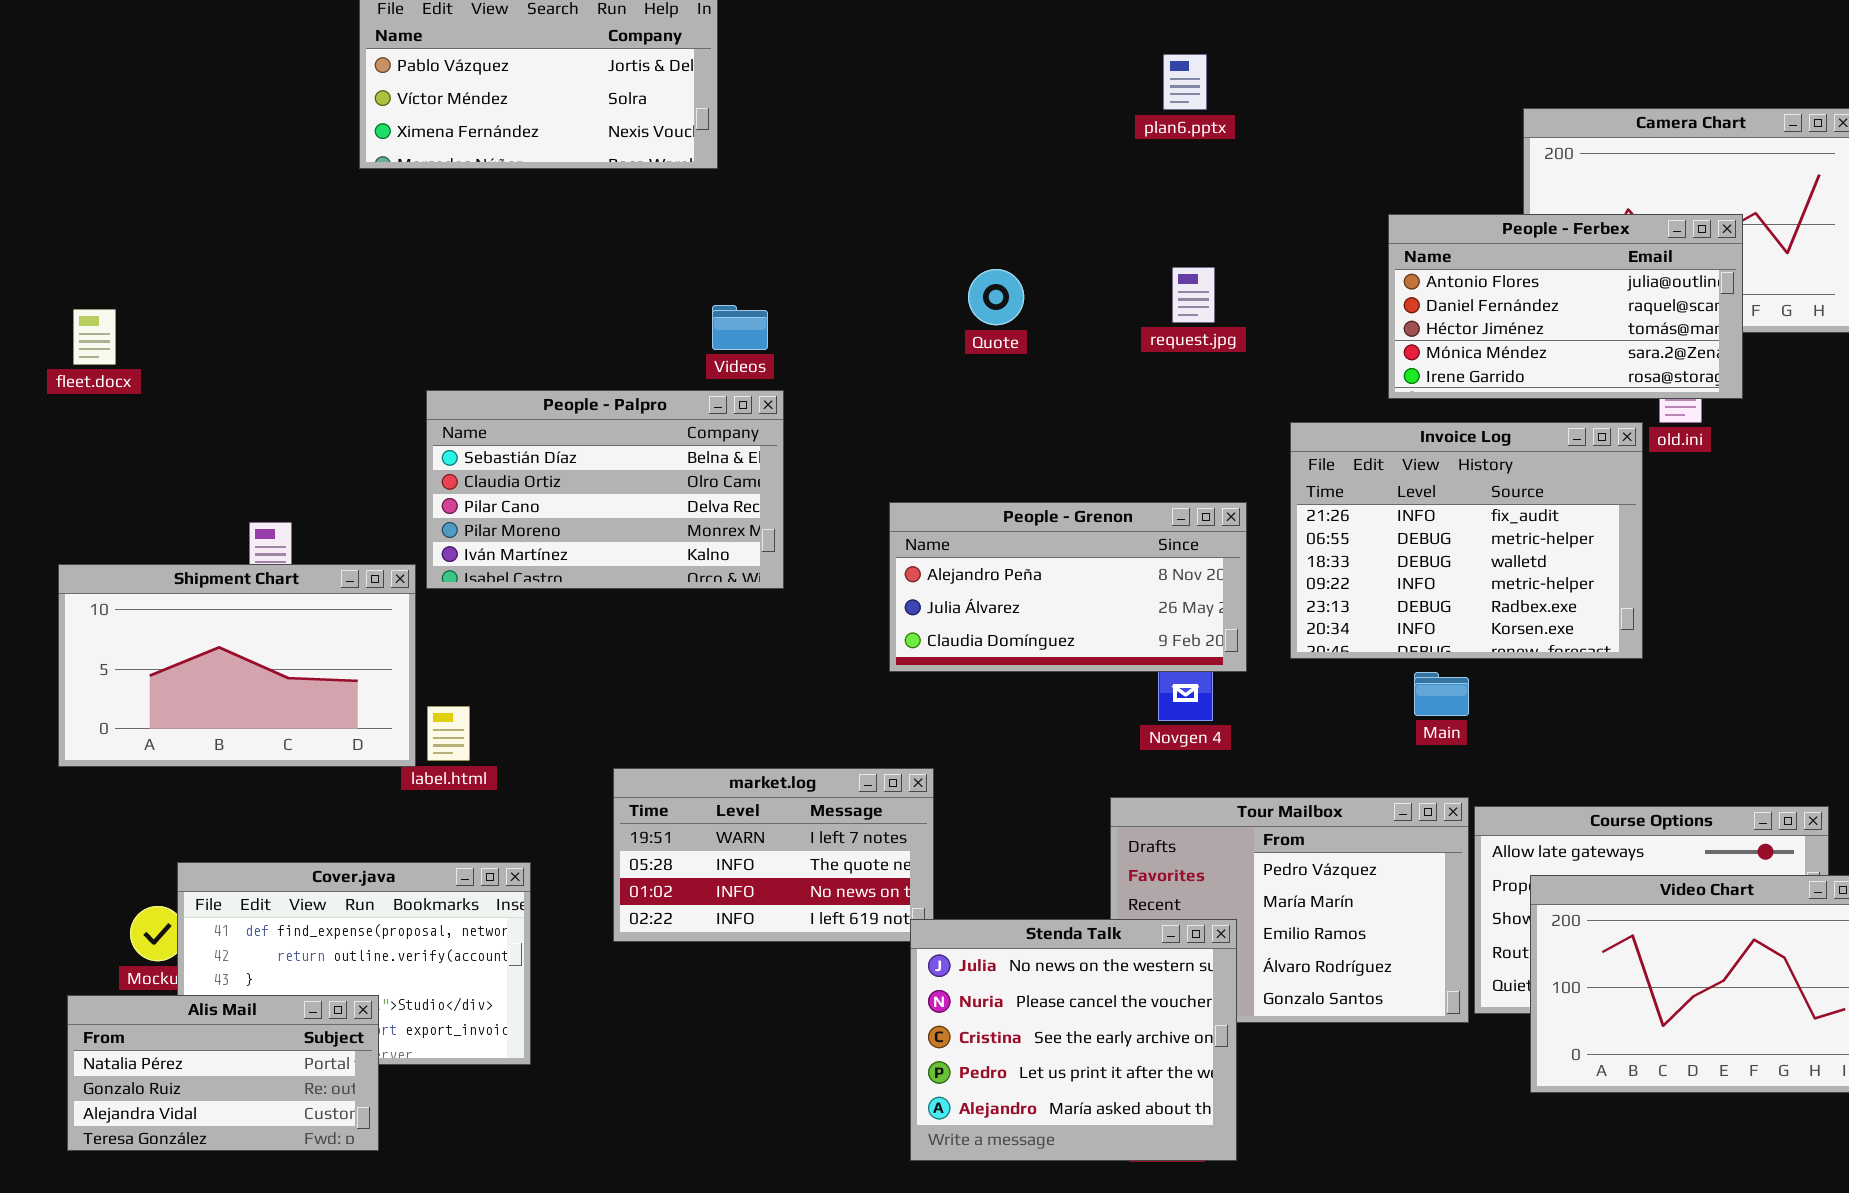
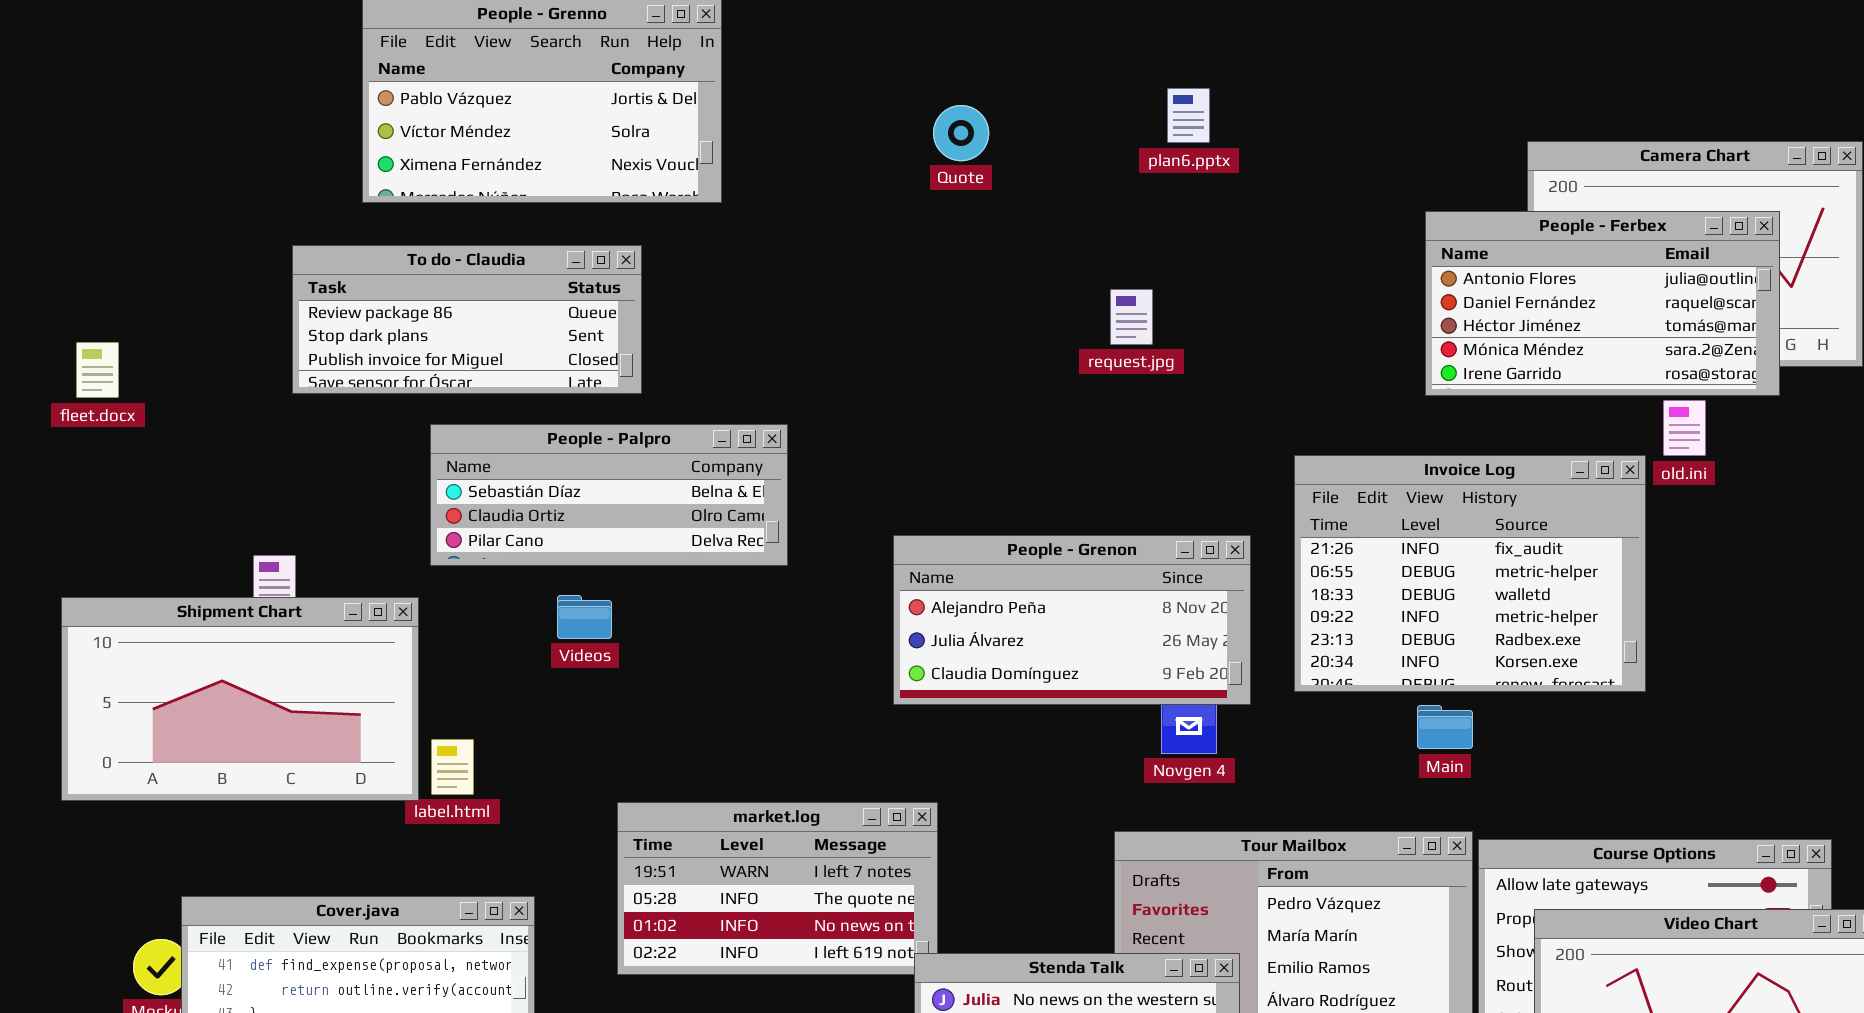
To do - Claudia: none -> [292,245,642,394], opened
People - Ferbex: [1388,214,1743,399] -> [1425,211,1780,396], moved
request.jpg: [1172,267,1215,323] -> [1110,289,1153,345], moved
Quote: [968,269,1024,325] -> [933,105,989,161], moved
Videos: [712,305,768,350] -> [557,595,612,639], moved
People - Palpro: [426,390,784,589] -> [430,424,788,566], resized

